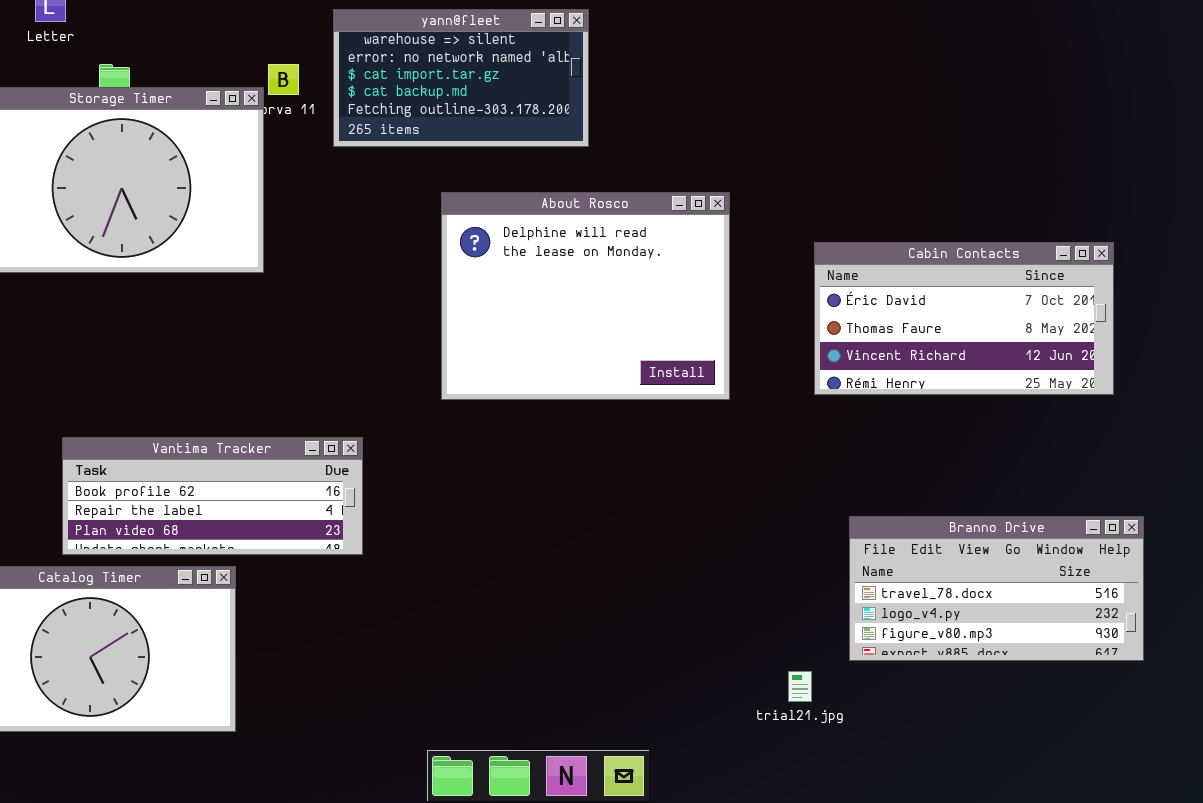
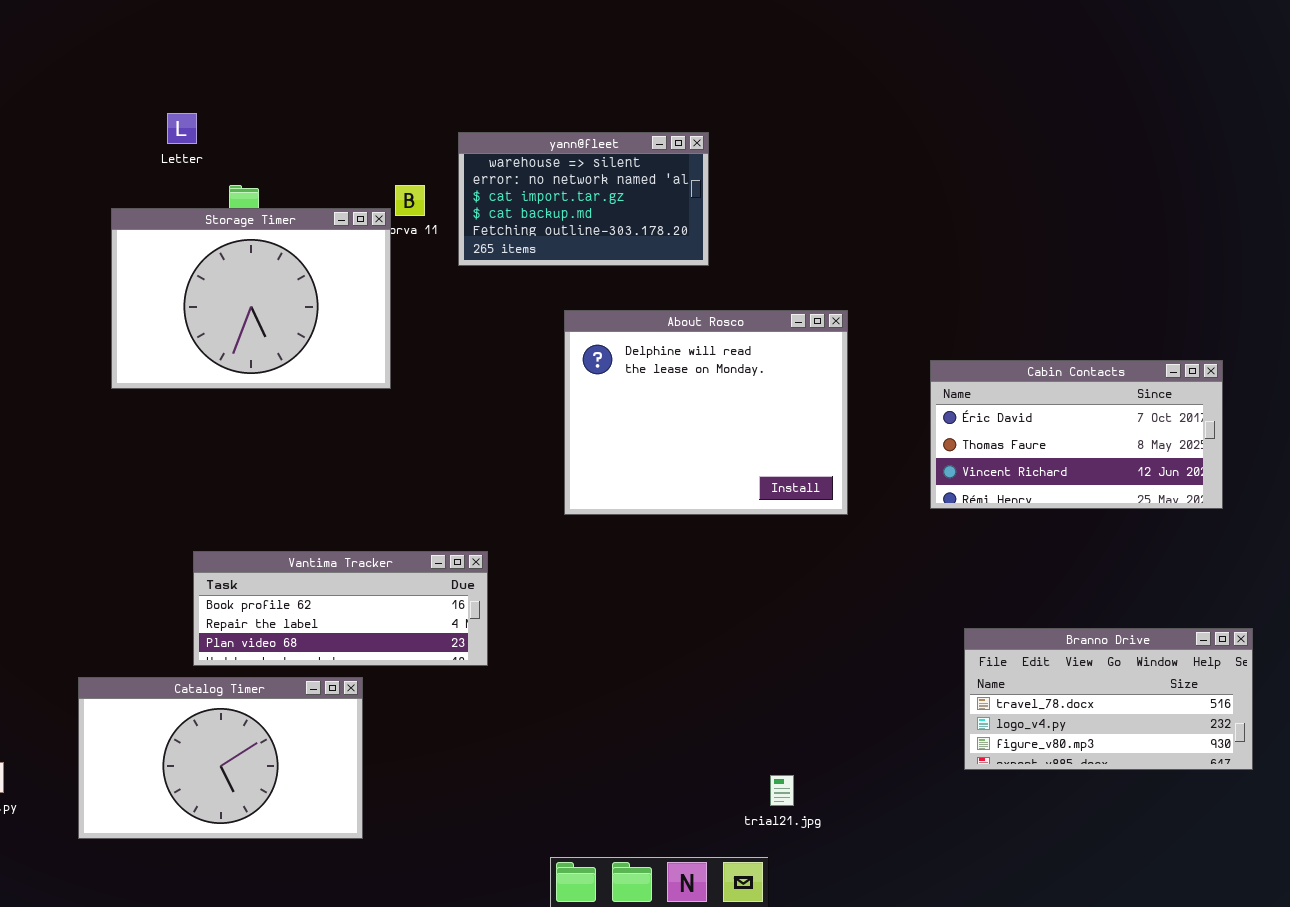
trial21.jpg: [788,671,812,702] -> [770,775,794,806], moved

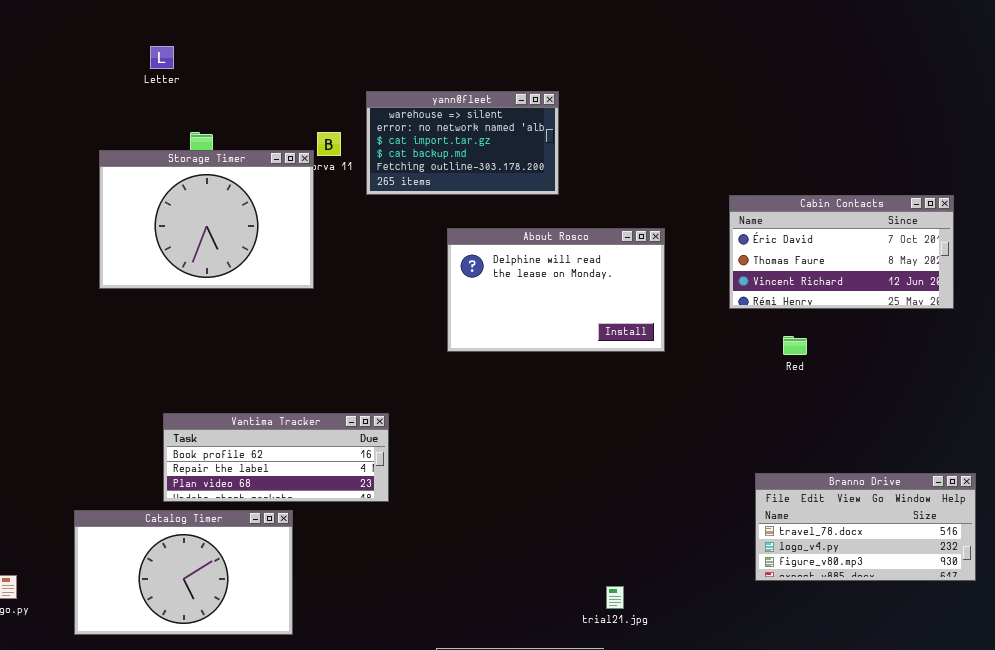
Letter: [167,113,197,144] -> [150,46,174,69], moved
About Rosco: [564,310,848,515] -> [447,228,665,352], resized
Cabin Contacts: [930,360,1223,509] -> [729,195,954,309], moved

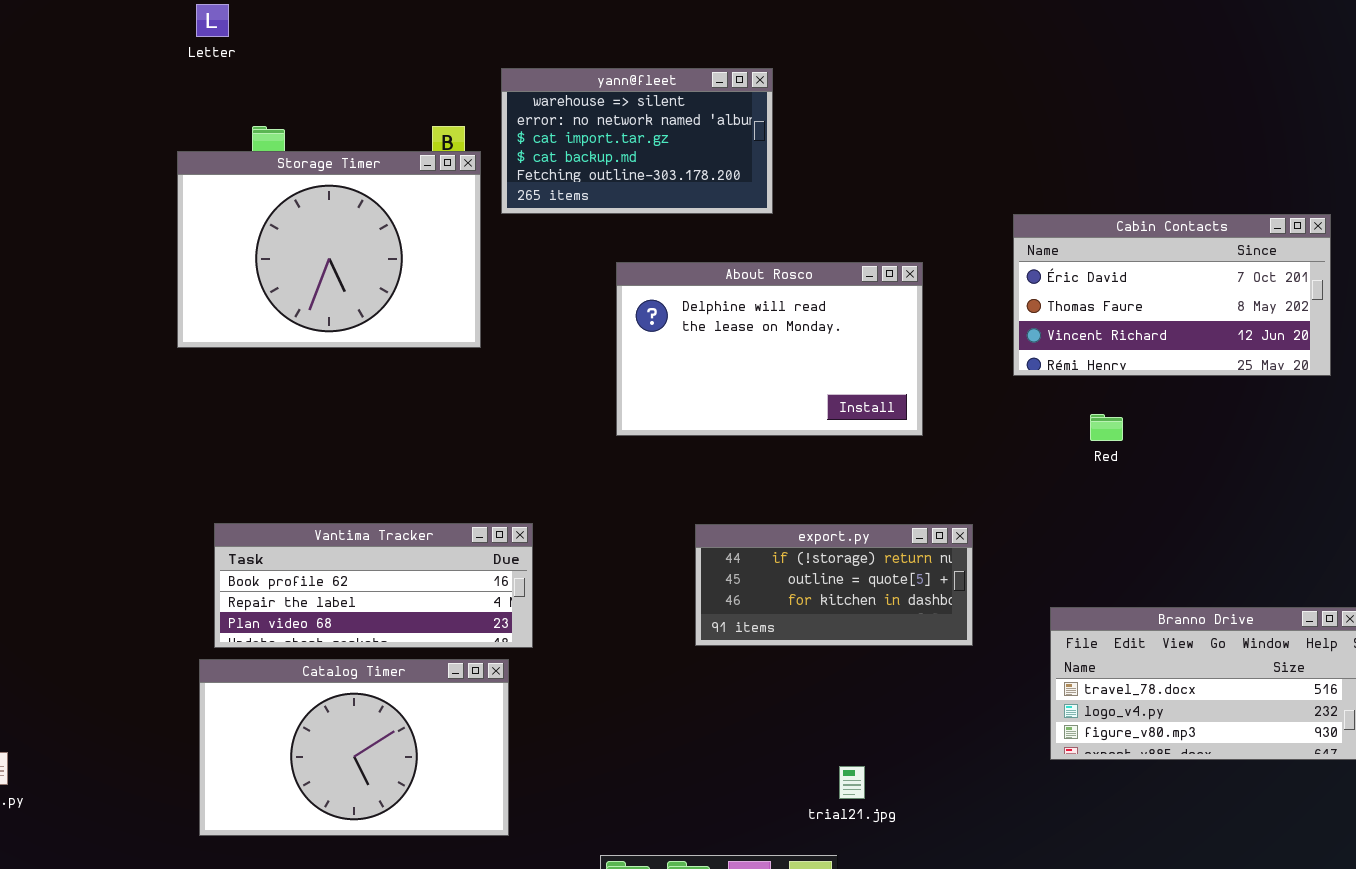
Storage Timer: [99,150,314,289] -> [177,151,481,348], moved
export.py: none -> [695,524,973,646], opened
Catalog Timer: [74,510,293,635] -> [199,659,509,836], moved

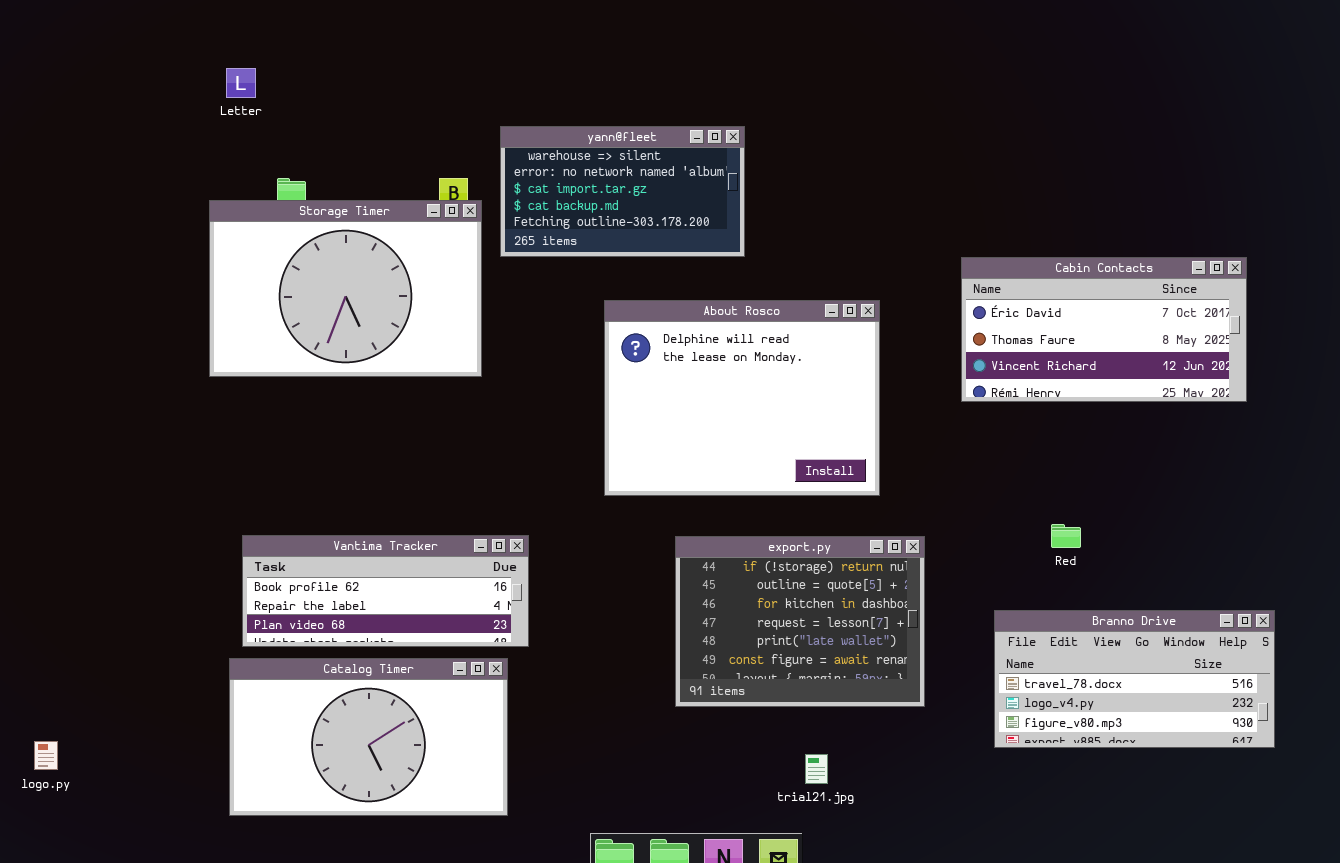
About Rosco: [616,262,923,436] -> [604,300,880,496], resized
Red: [1090,414,1123,441] -> [1051,524,1081,548], moved
export.py: [695,524,973,646] -> [675,536,925,707], resized

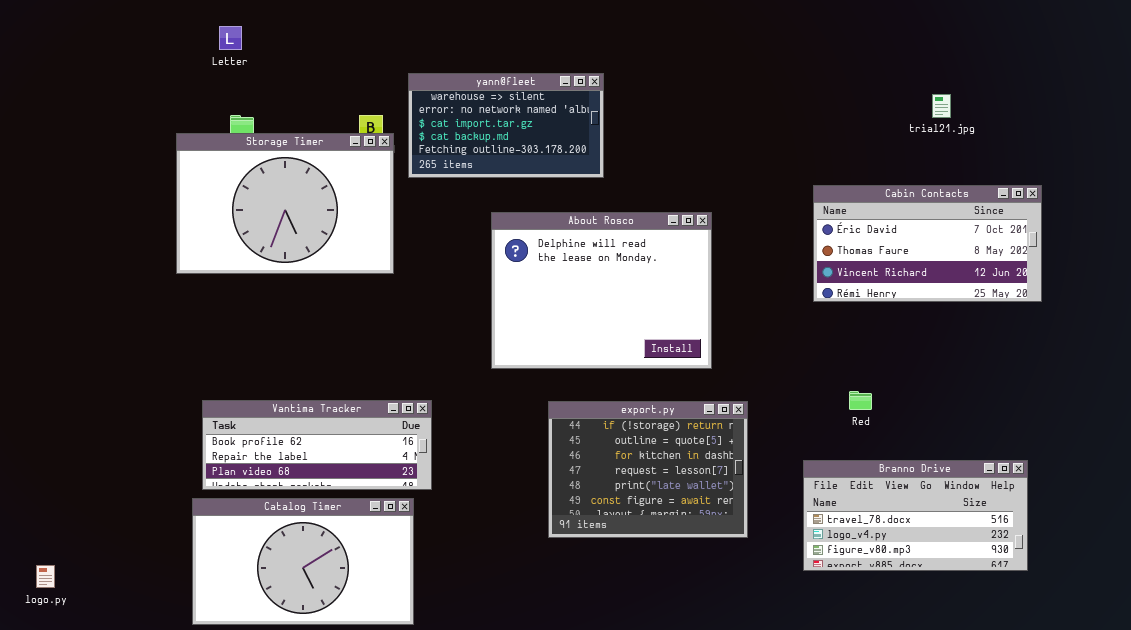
Letter: [226,68,256,98] -> [219,26,242,50], moved
Cabin Contacts: [961,257,1247,402] -> [813,185,1042,302], moved
trial21.jpg: [805,754,828,784] -> [932,94,951,118], moved

